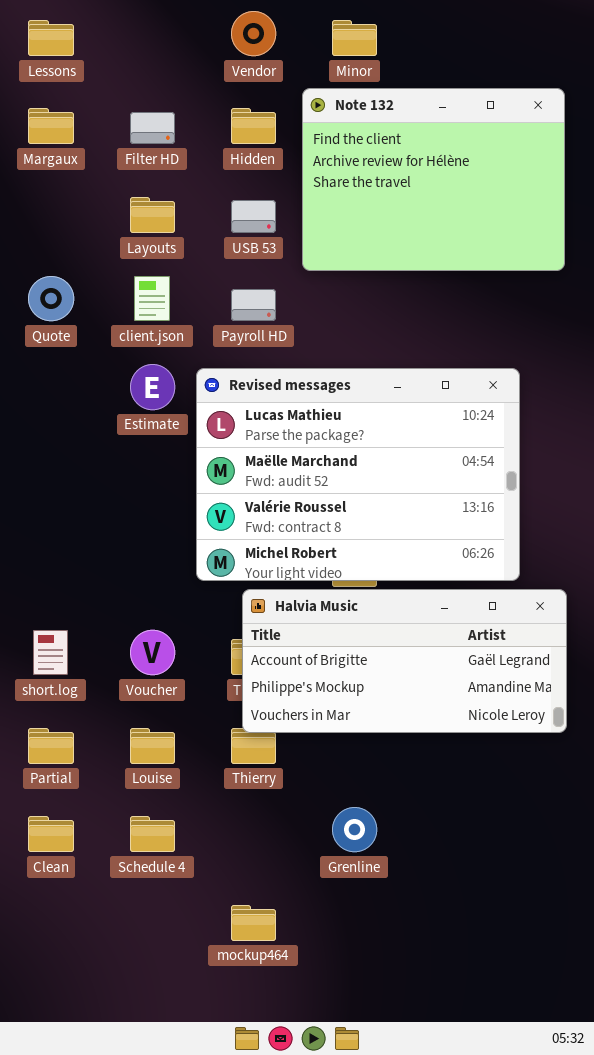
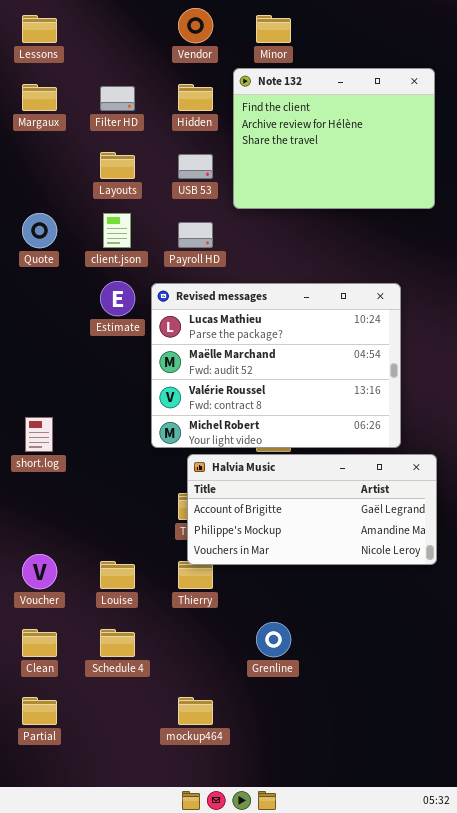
short.log: [33,630,68,675] -> [25,417,53,452], moved
Voucher: [130,630,175,675] -> [22,554,57,589], moved
Partial: [28,728,74,764] -> [22,697,57,725], moved

